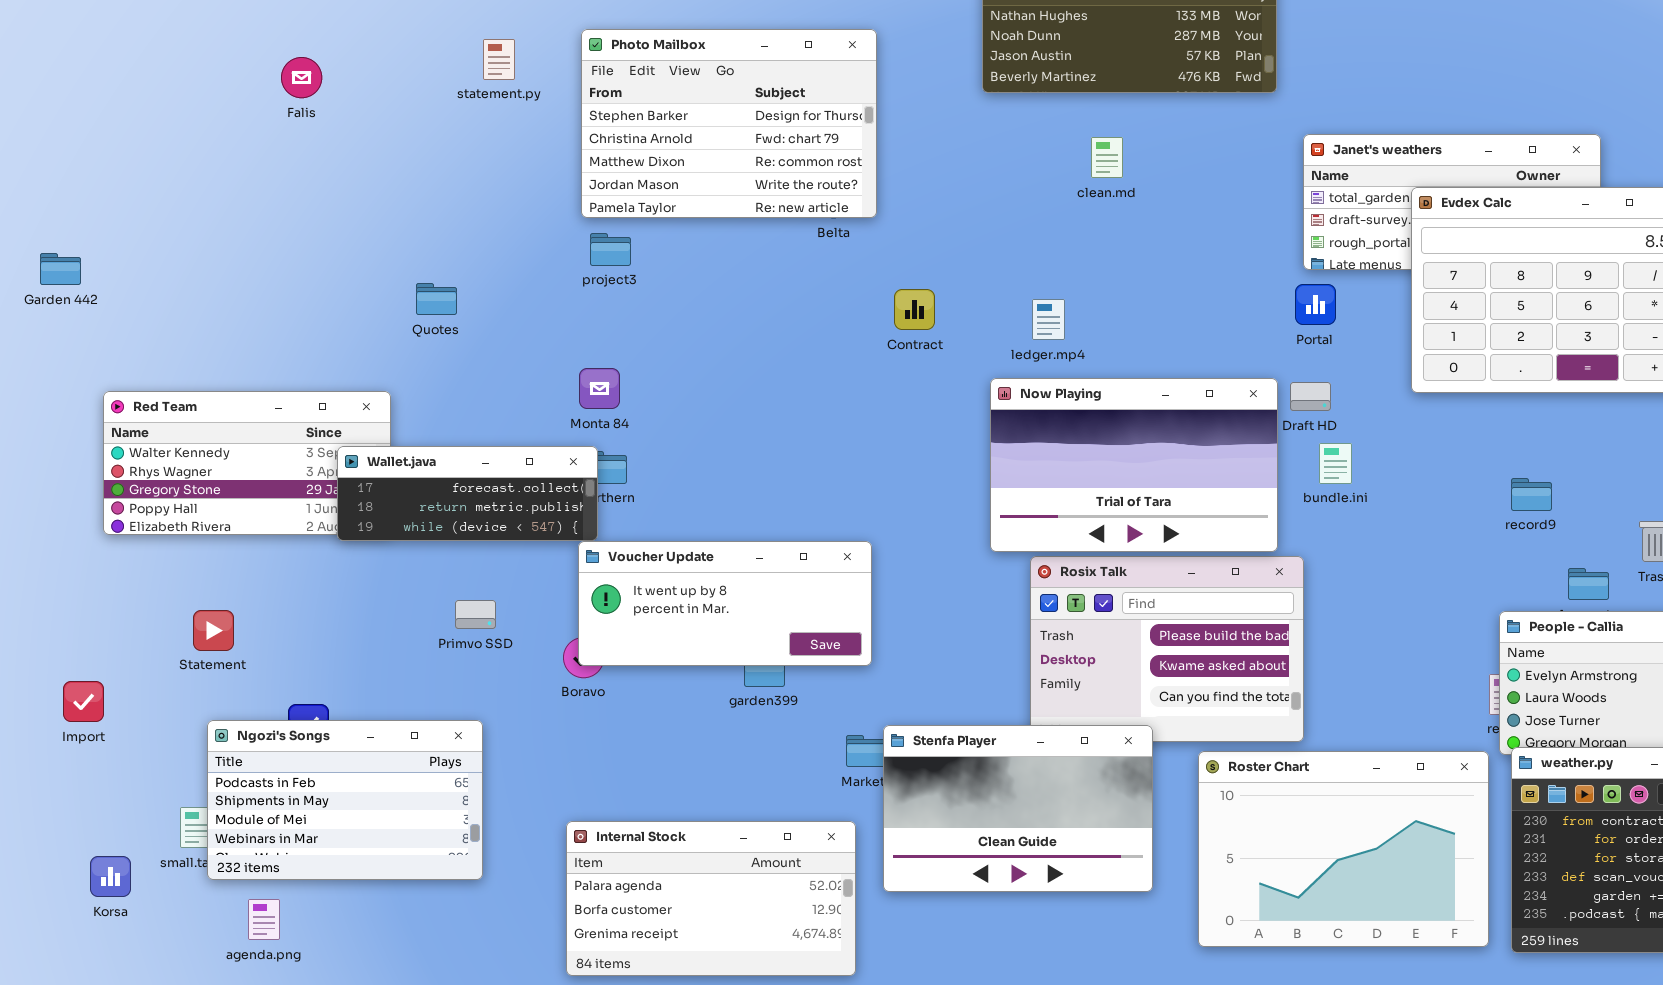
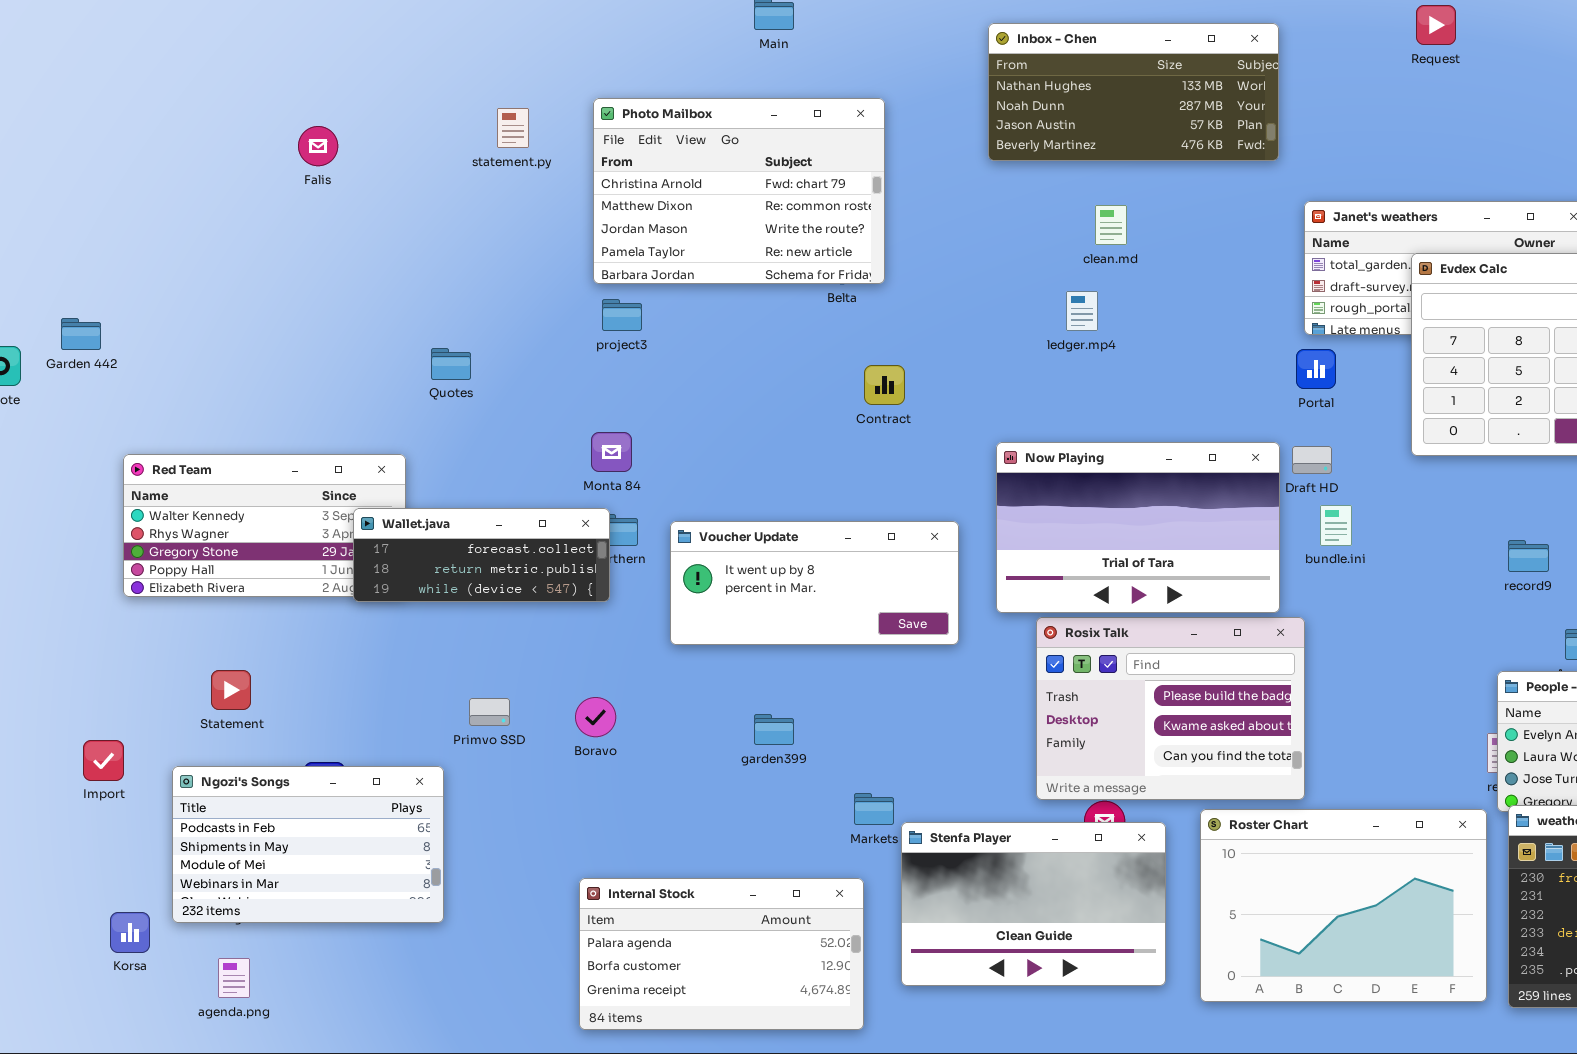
Photo Mailbox: [581,29,877,218] -> [593,98,885,284], scrolled down 1 row
Contract: [894,289,935,330] -> [864,365,905,405], moved
ledger.mp4: [1032,299,1065,340] -> [1066,291,1098,331], moved
Voucher Update: [578,541,872,666] -> [670,521,959,645], moved
Primvo SSD: [455,600,496,629] -> [469,698,510,726], moved
Ngozi's Songs: [207,720,483,880] -> [172,766,444,923], moved
Stenfa Player: [883,725,1153,892] -> [901,822,1166,986], moved
agenda.png: [248,899,280,940] -> [218,958,250,998], moved

